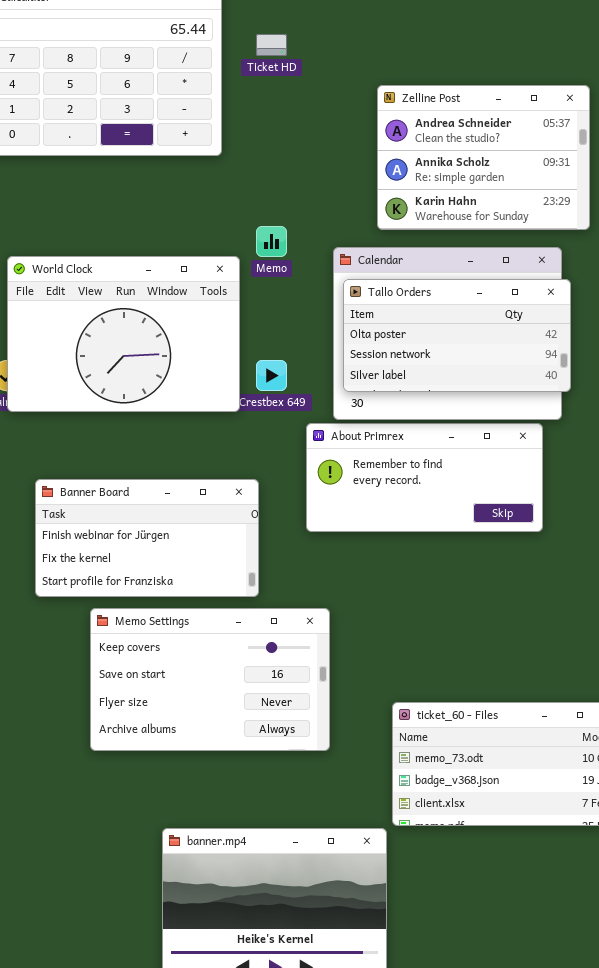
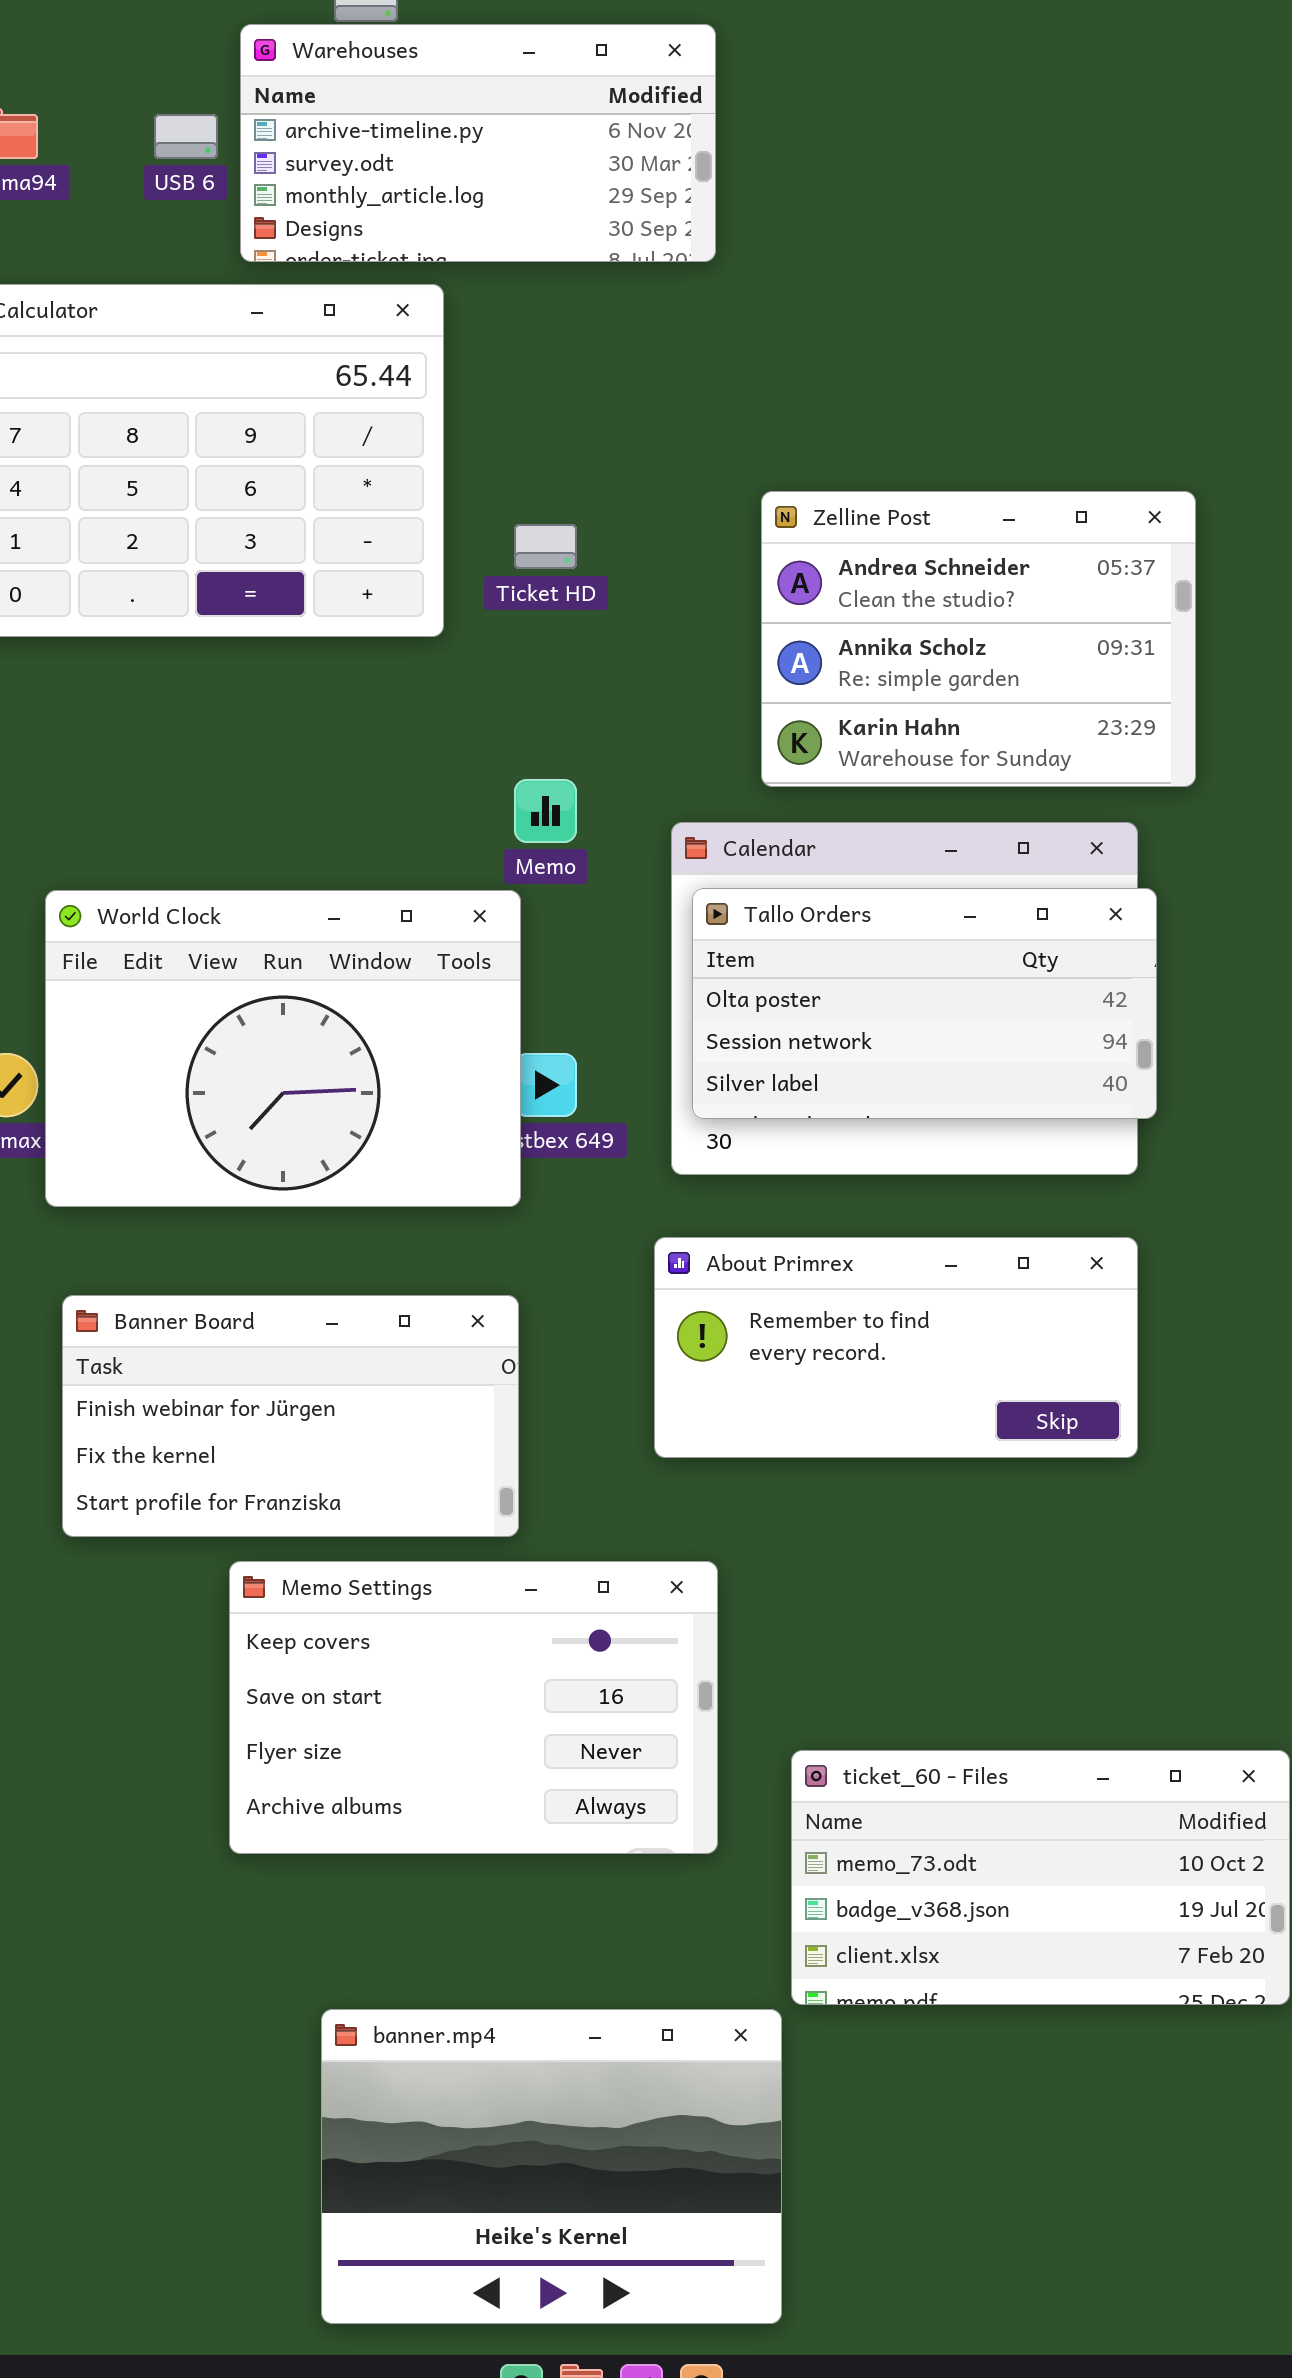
Ticket HD: [256,34,287,56] -> [514,524,577,569], moved
World Clock: [7,256,240,412] -> [45,890,521,1207], moved
About Primrex: [306,423,543,532] -> [654,1237,1138,1458], moved
Memo Settings: [90,608,330,751] -> [229,1561,718,1854], moved

